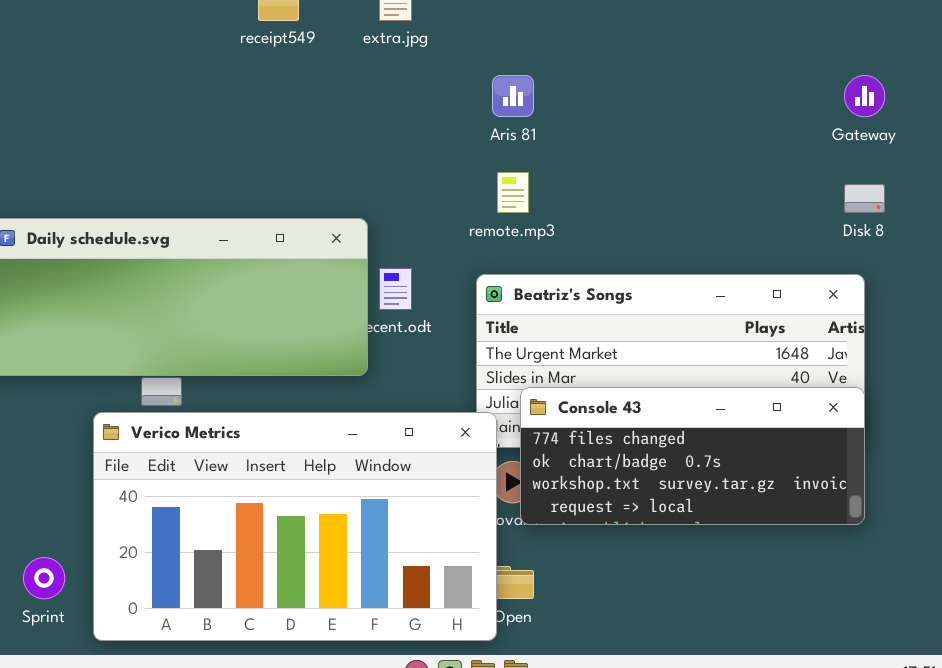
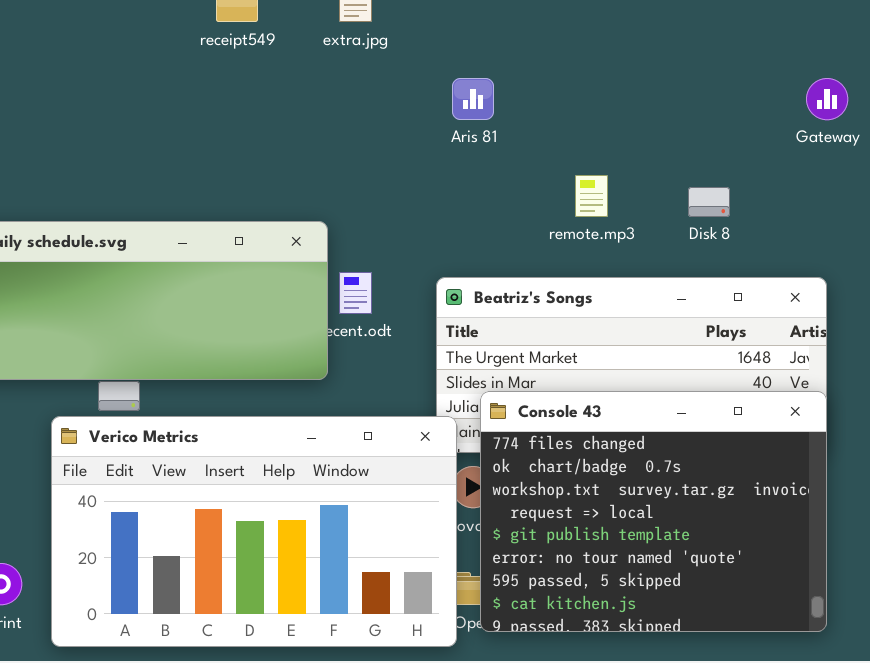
remote.mp3: [497,172,529,213] -> [575,175,608,217], moved
Disk 8: [844,184,885,213] -> [688,187,730,217], moved
Console 43: [520,387,865,525] -> [480,391,827,632], resized

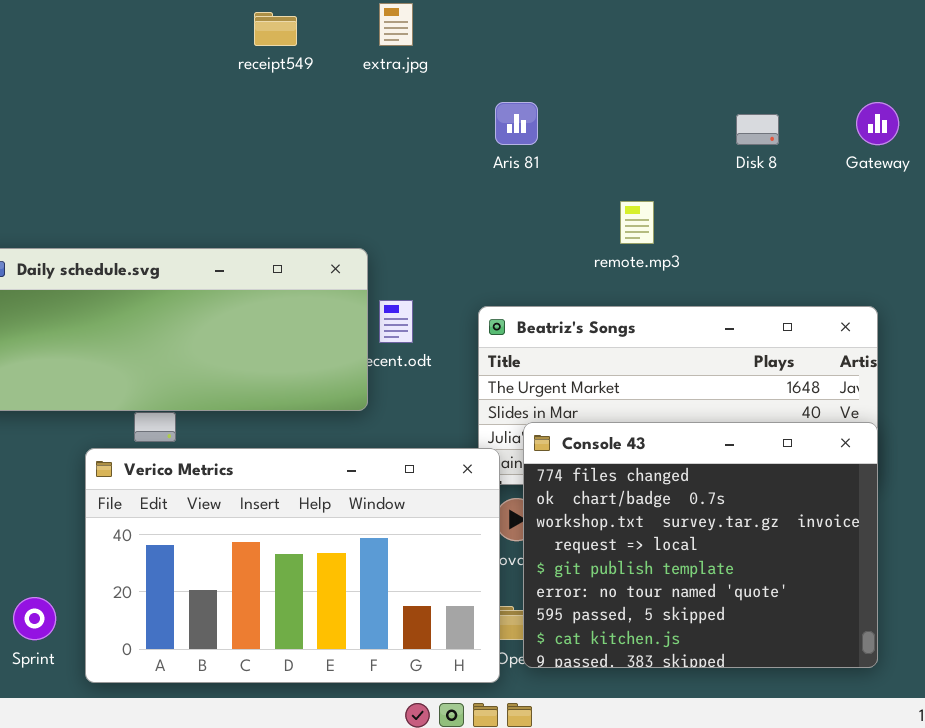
Disk 8: [688,187,730,217] -> [736,114,779,145], moved

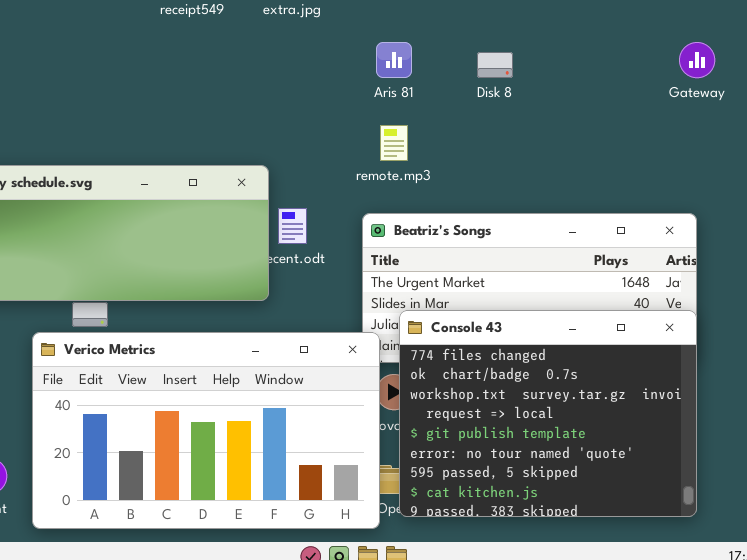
Disk 8: [736,114,779,145] -> [477,52,513,78], moved
remote.mp3: [620,201,654,244] -> [380,125,408,161], moved

